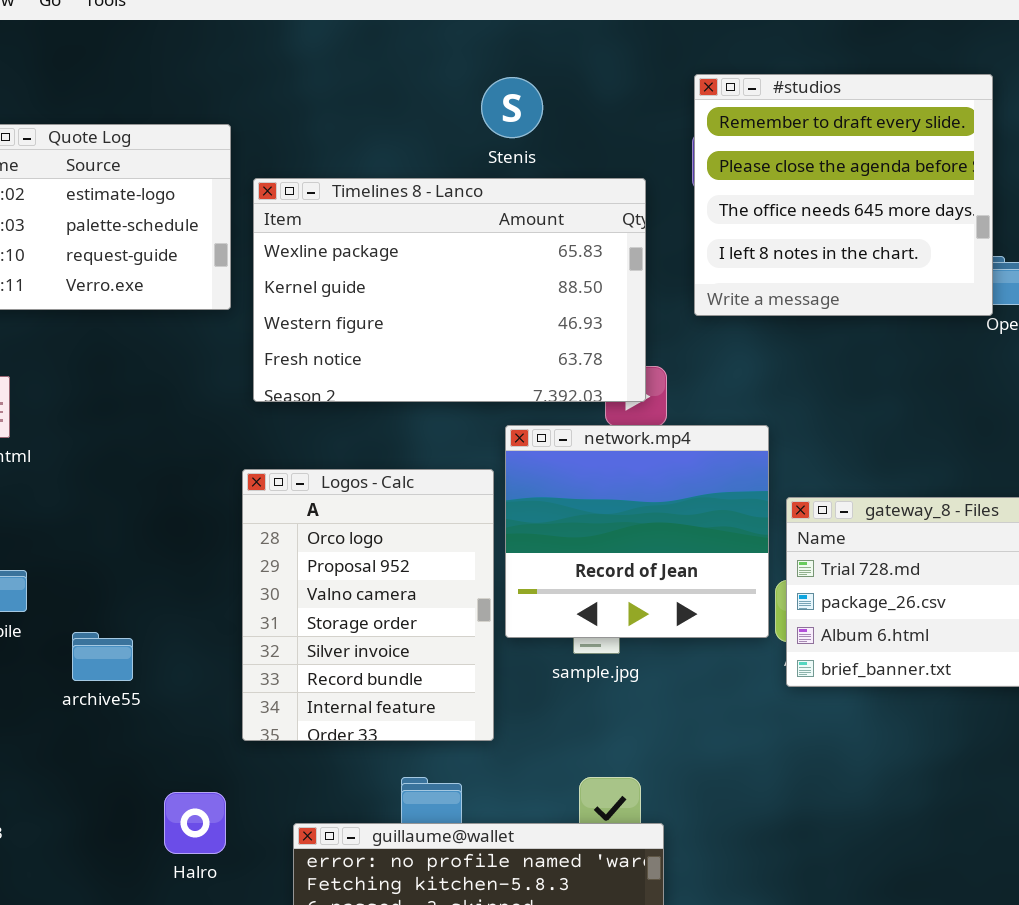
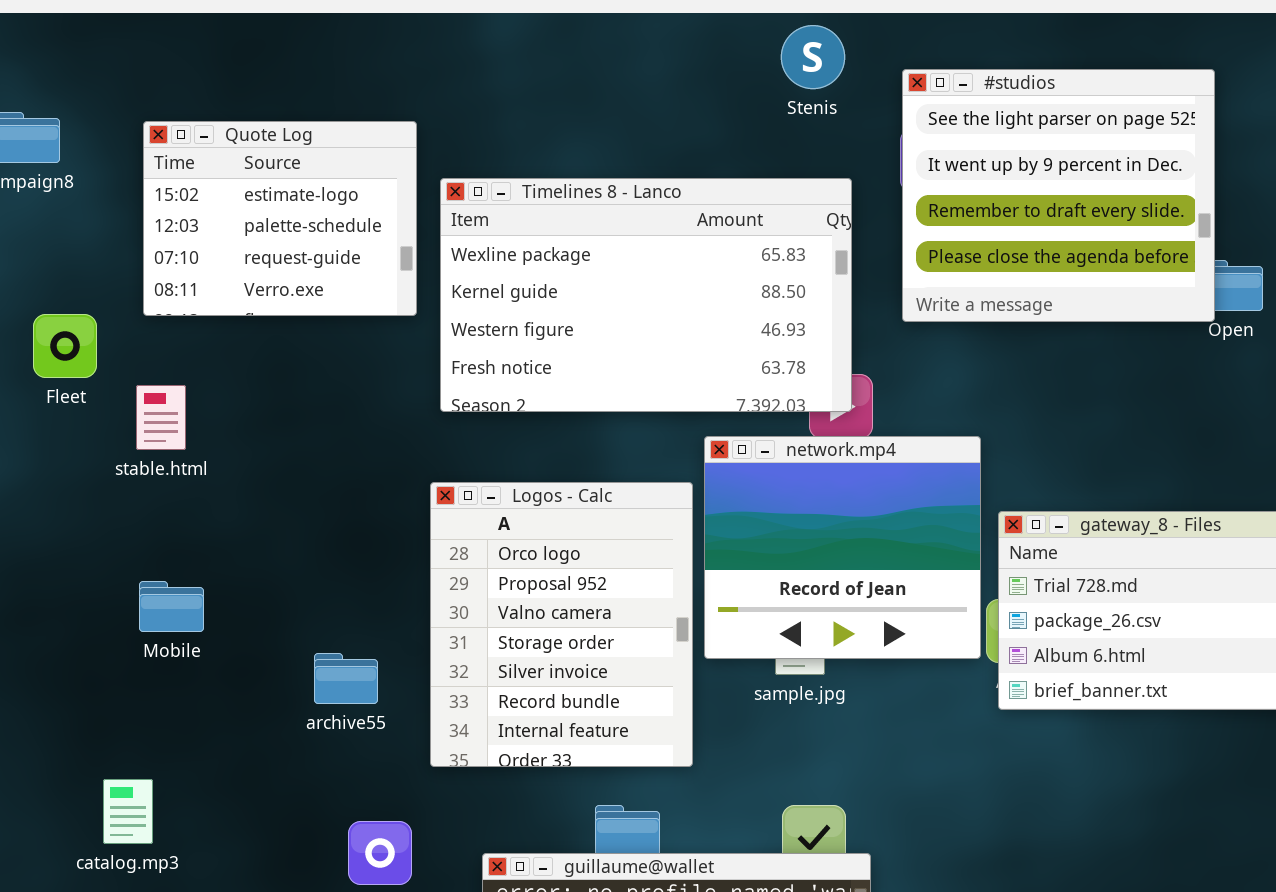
#studios: [694,74,993,316] -> [902,69,1215,322], scrolled up 2 rows
Stenis: [481,77,543,138] -> [781,25,845,89], moved
archive55: [72,632,133,681] -> [314,653,378,704], moved

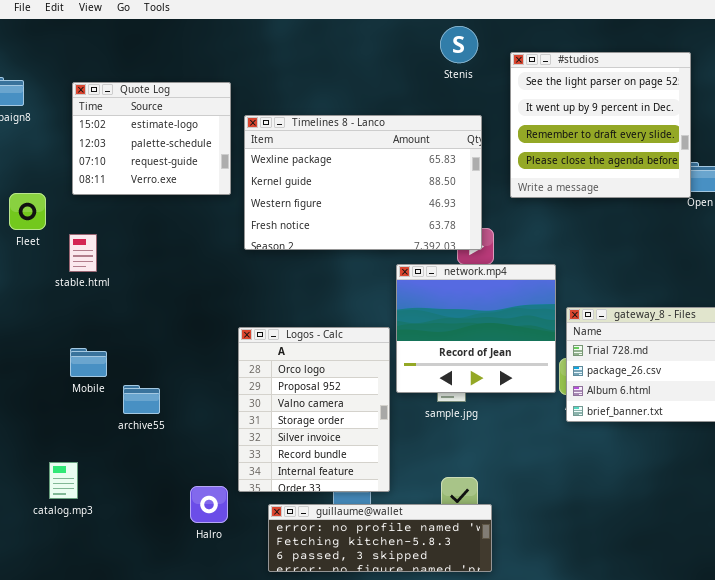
Logos - Calc: [430,482,693,767] -> [238,327,390,492], moved
archive55: [314,653,378,704] -> [123,385,160,414], moved

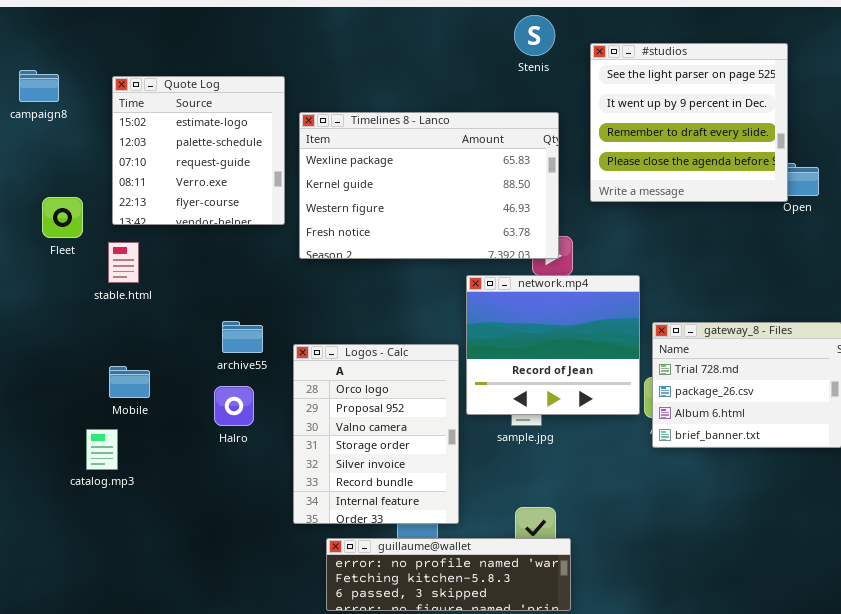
Quote Log: [72,82,231,195] -> [112,76,285,225], resized
archive55: [123,385,160,414] -> [222,321,263,353], moved
catalog.mp3: [49,462,78,499] -> [86,429,118,470], moved
Halro: [190,486,228,523] -> [214,386,254,426], moved

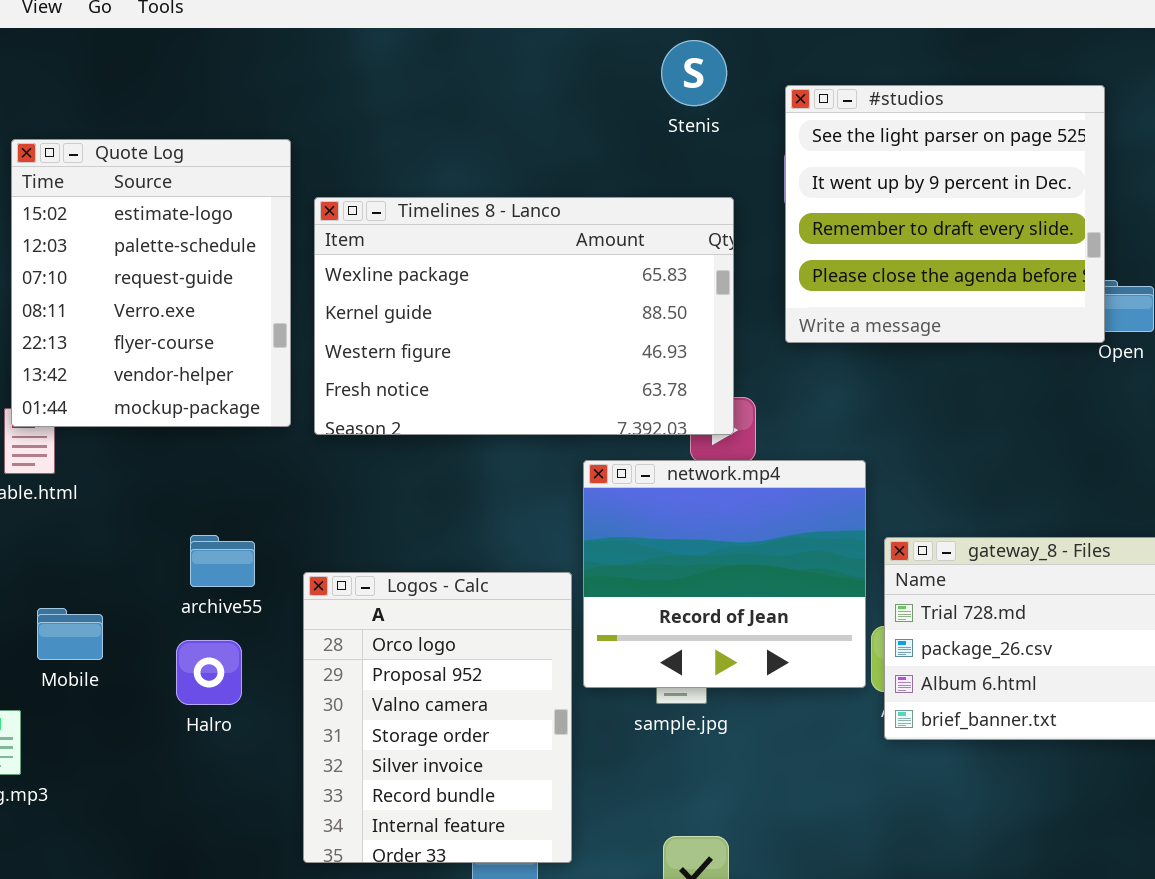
Quote Log: [112,76,285,225] -> [11,139,291,427], resized
Mobile: [109,366,150,398] -> [37,608,103,660], moved

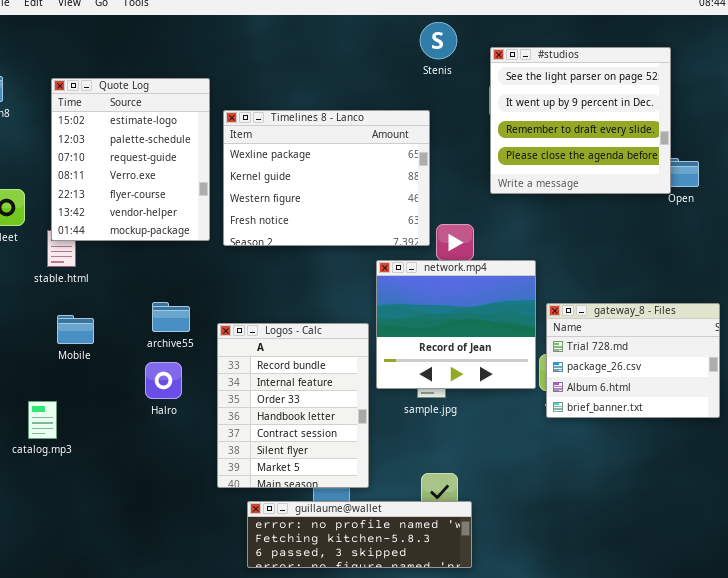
Timelines 8 - Lanco: [314,197,734,435] -> [223,110,430,246], resized
Logos - Calc: [303,572,572,863] -> [217,323,369,488], scrolled down 5 rows
Mobile: [37,608,103,660] -> [57,315,94,344], moved

